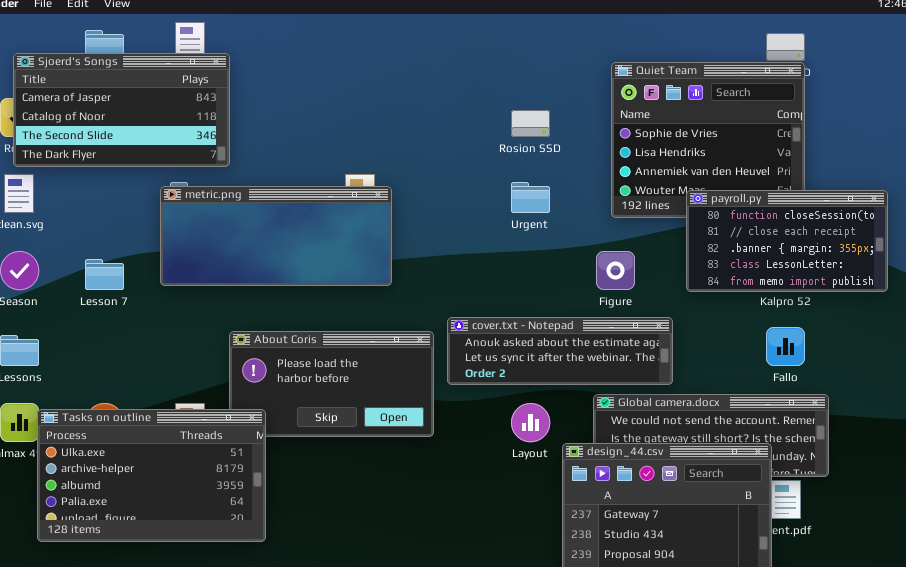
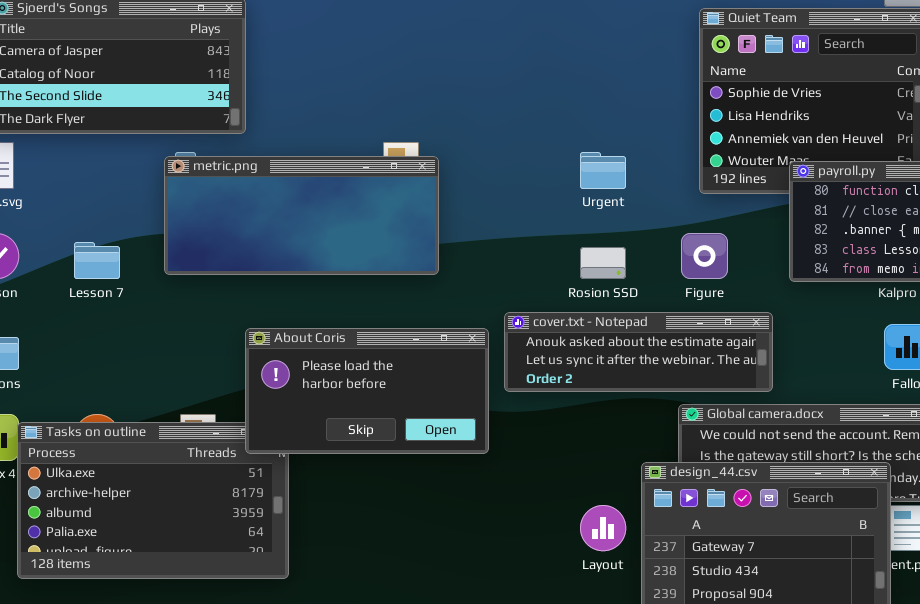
Rosion SSD: [511,110,550,137] -> [580,247,626,279], moved
About Coris: [229,331,434,437] -> [245,328,489,454], raised
Layout: [511,403,550,442] -> [580,505,626,551], moved

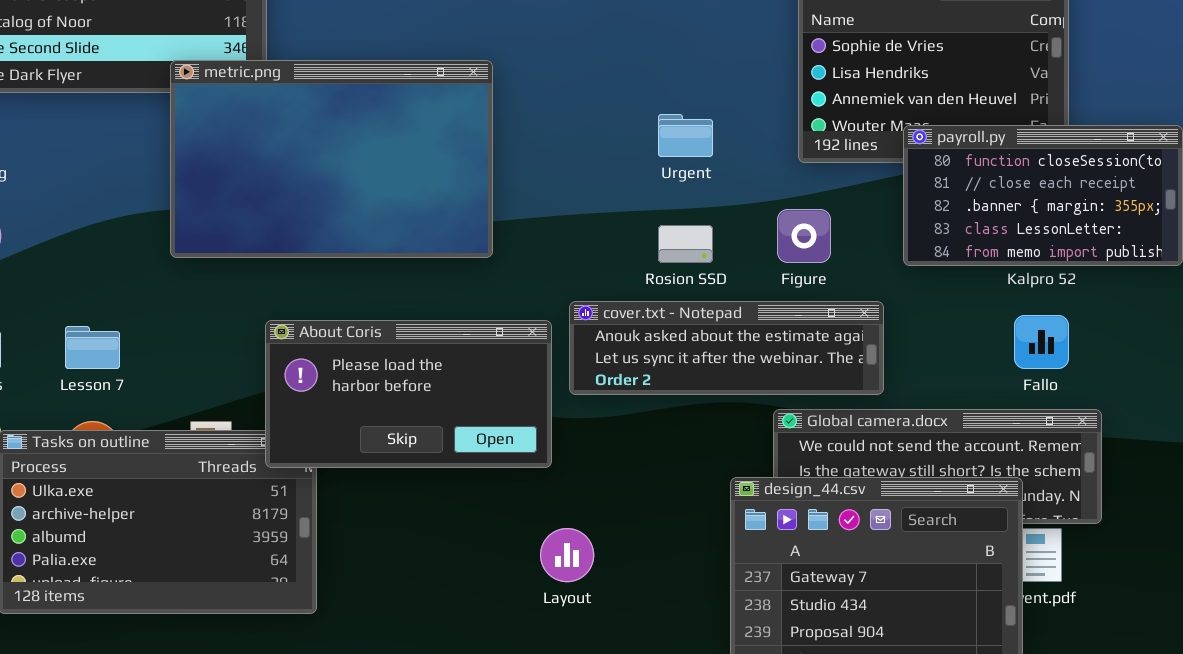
metric.png: [164,156,439,275] -> [170,60,493,258], resized
Lesson 7: [74,242,120,279] -> [65,326,120,369], moved
Layout: [580,505,626,551] -> [540,528,594,582], moved

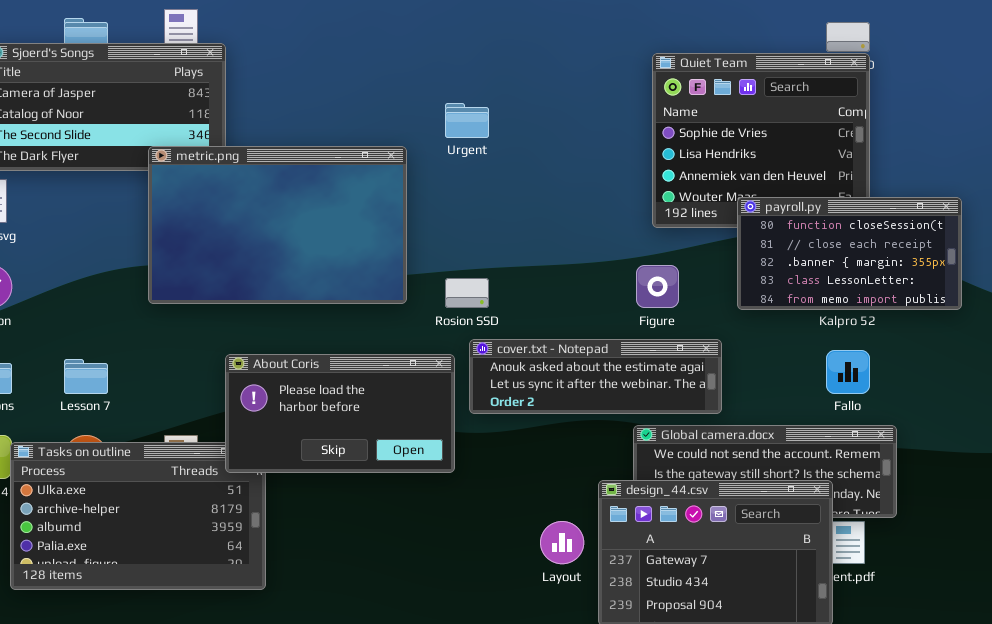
Urgent: [658,114,713,157] -> [445,103,489,138], moved
Rosion SSD: [658,225,713,263] -> [445,278,489,308], moved
Layout: [540,528,594,582] -> [540,521,584,564], moved

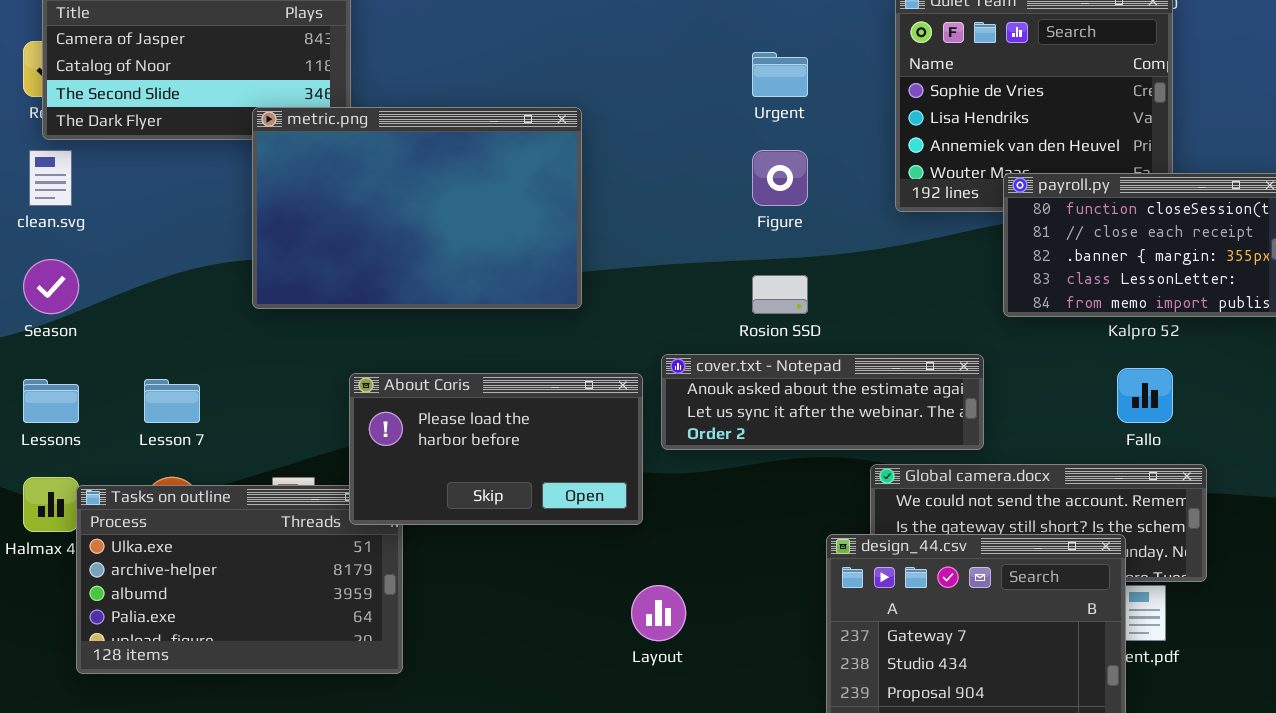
Urgent: [445,103,489,138] -> [752,52,808,97], moved
Figure: [636,265,679,308] -> [752,150,808,206], moved
Rosion SSD: [445,278,489,308] -> [752,275,808,314], moved
Layout: [540,521,584,564] -> [631,585,686,641], moved

